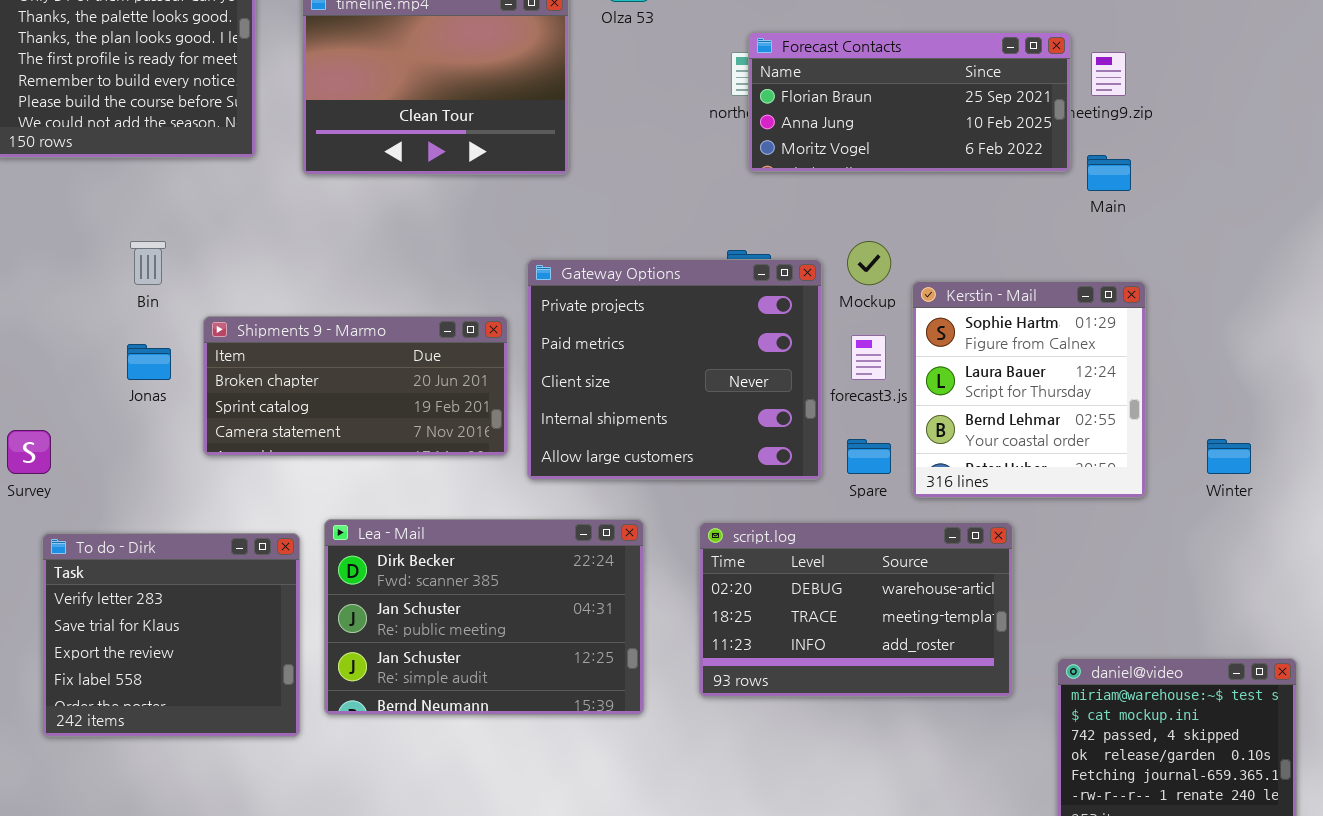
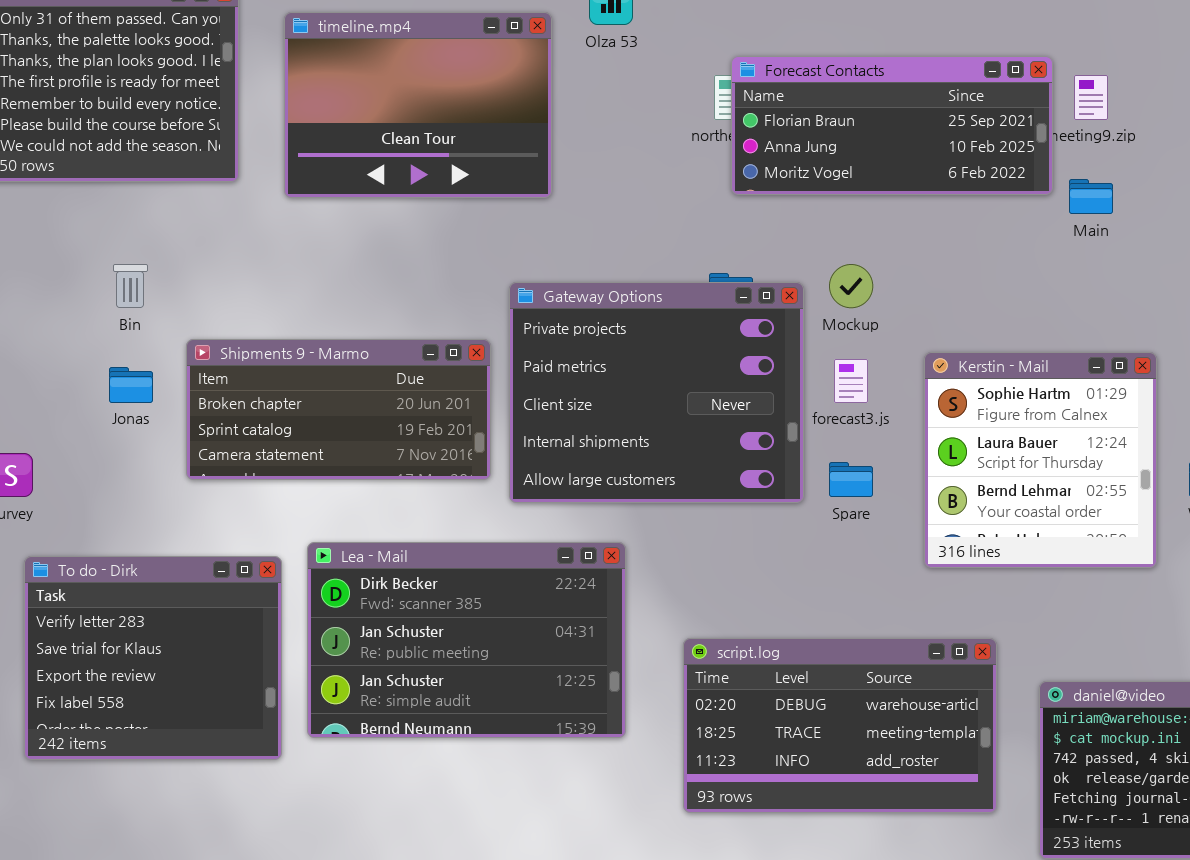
Kerstin - Mail: [912,281,1146,498] -> [924,352,1157,568], moved
script.log: [699,522,1013,697] -> [683,638,997,813], moved

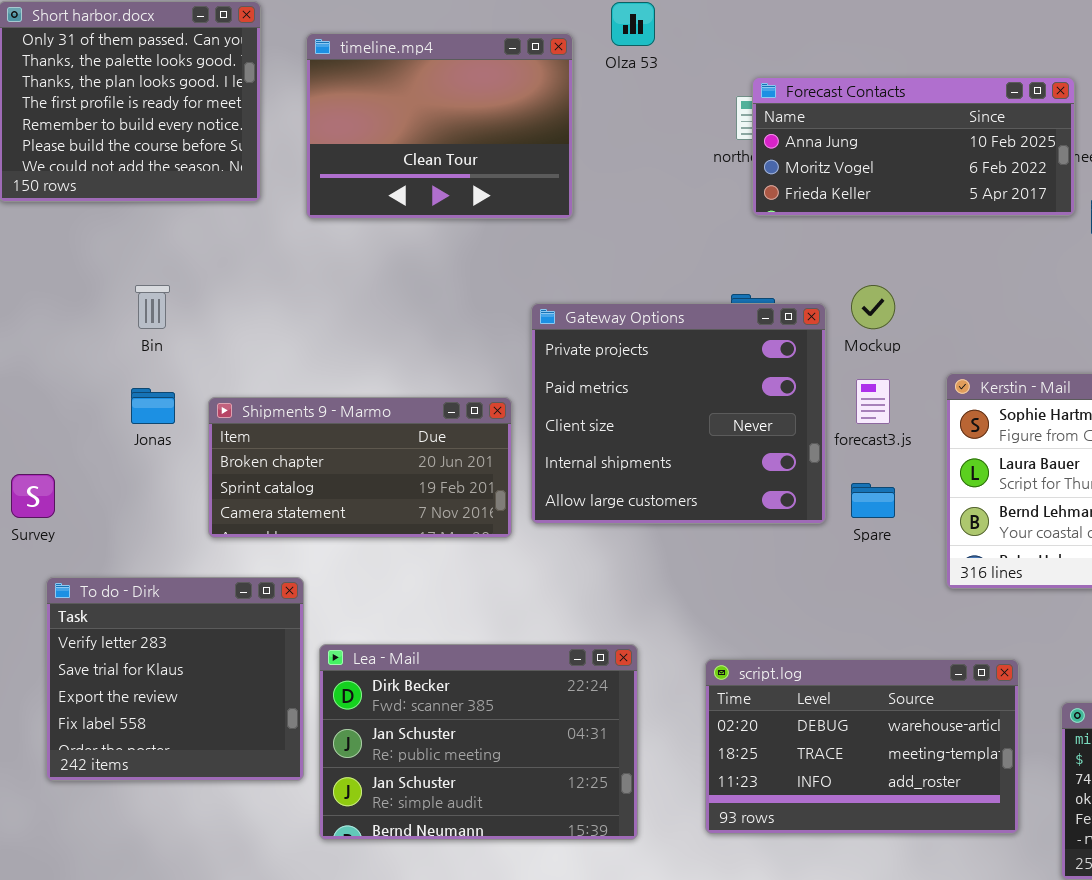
Forecast Contacts: [731,56,1053,195] -> [752,77,1075,216], scrolled down 1 row
Shipments 9 - Marmo: [186,339,491,480] -> [208,397,512,538], moved
Lea - Mail: [307,542,626,738] -> [319,644,638,840], moved

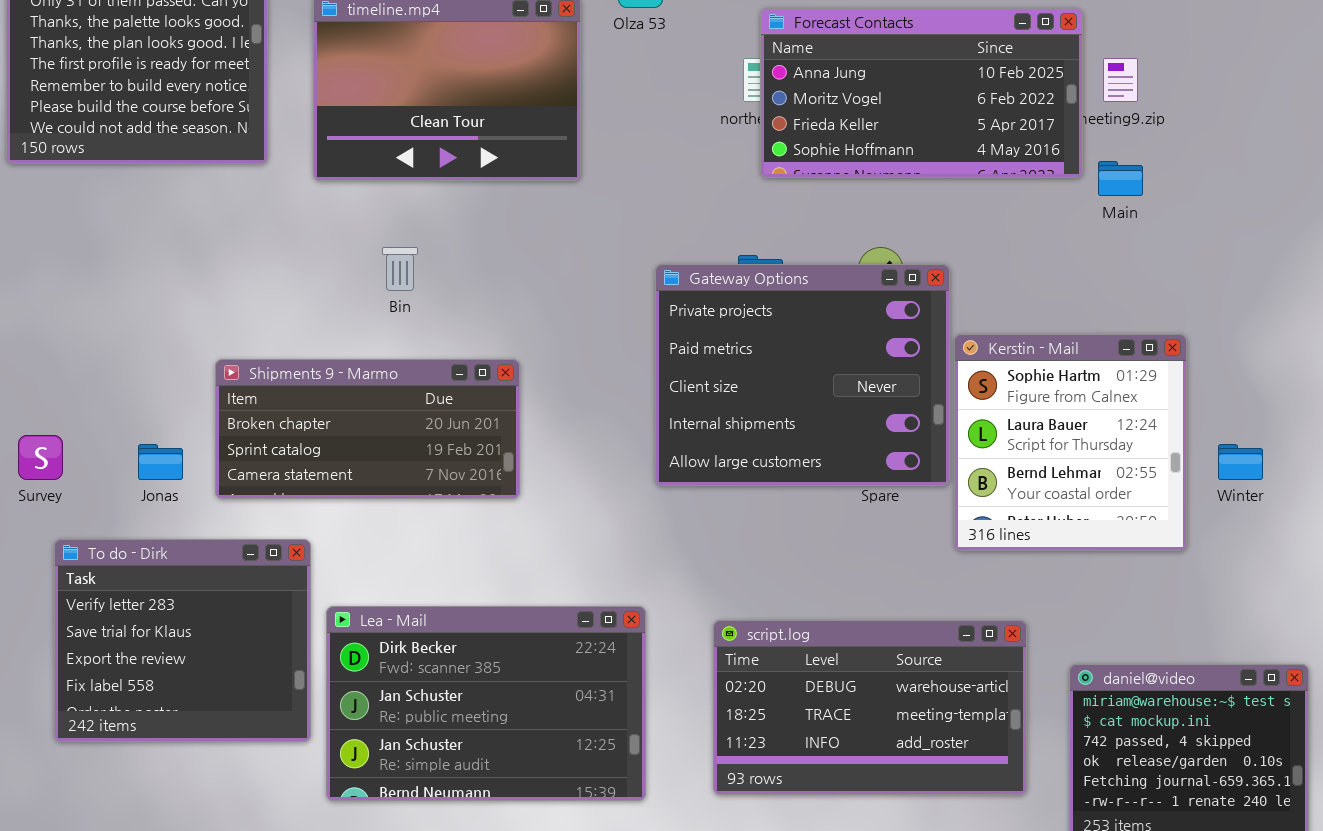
Forecast Contacts: [752,77,1075,216] -> [760,8,1083,178], resized
Bin: [135,285,170,329] -> [382,247,418,291], moved
Gateway Options: [531,303,826,524] -> [655,264,950,486], moved
Jonas: [131,388,175,424] -> [138,444,183,480], moved

